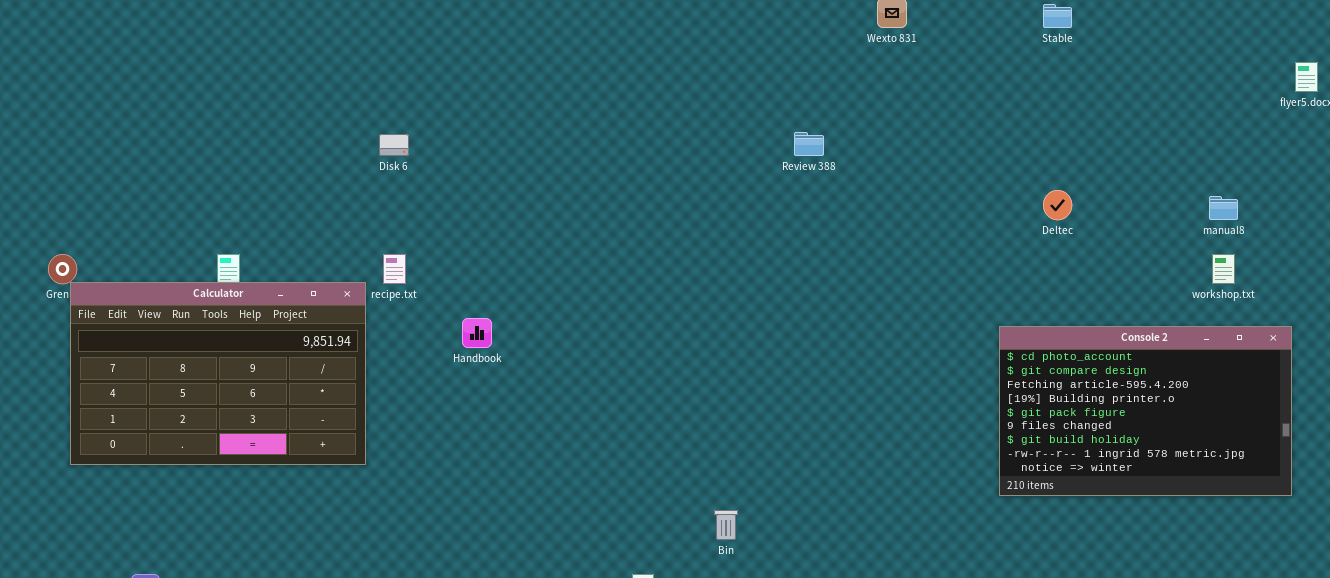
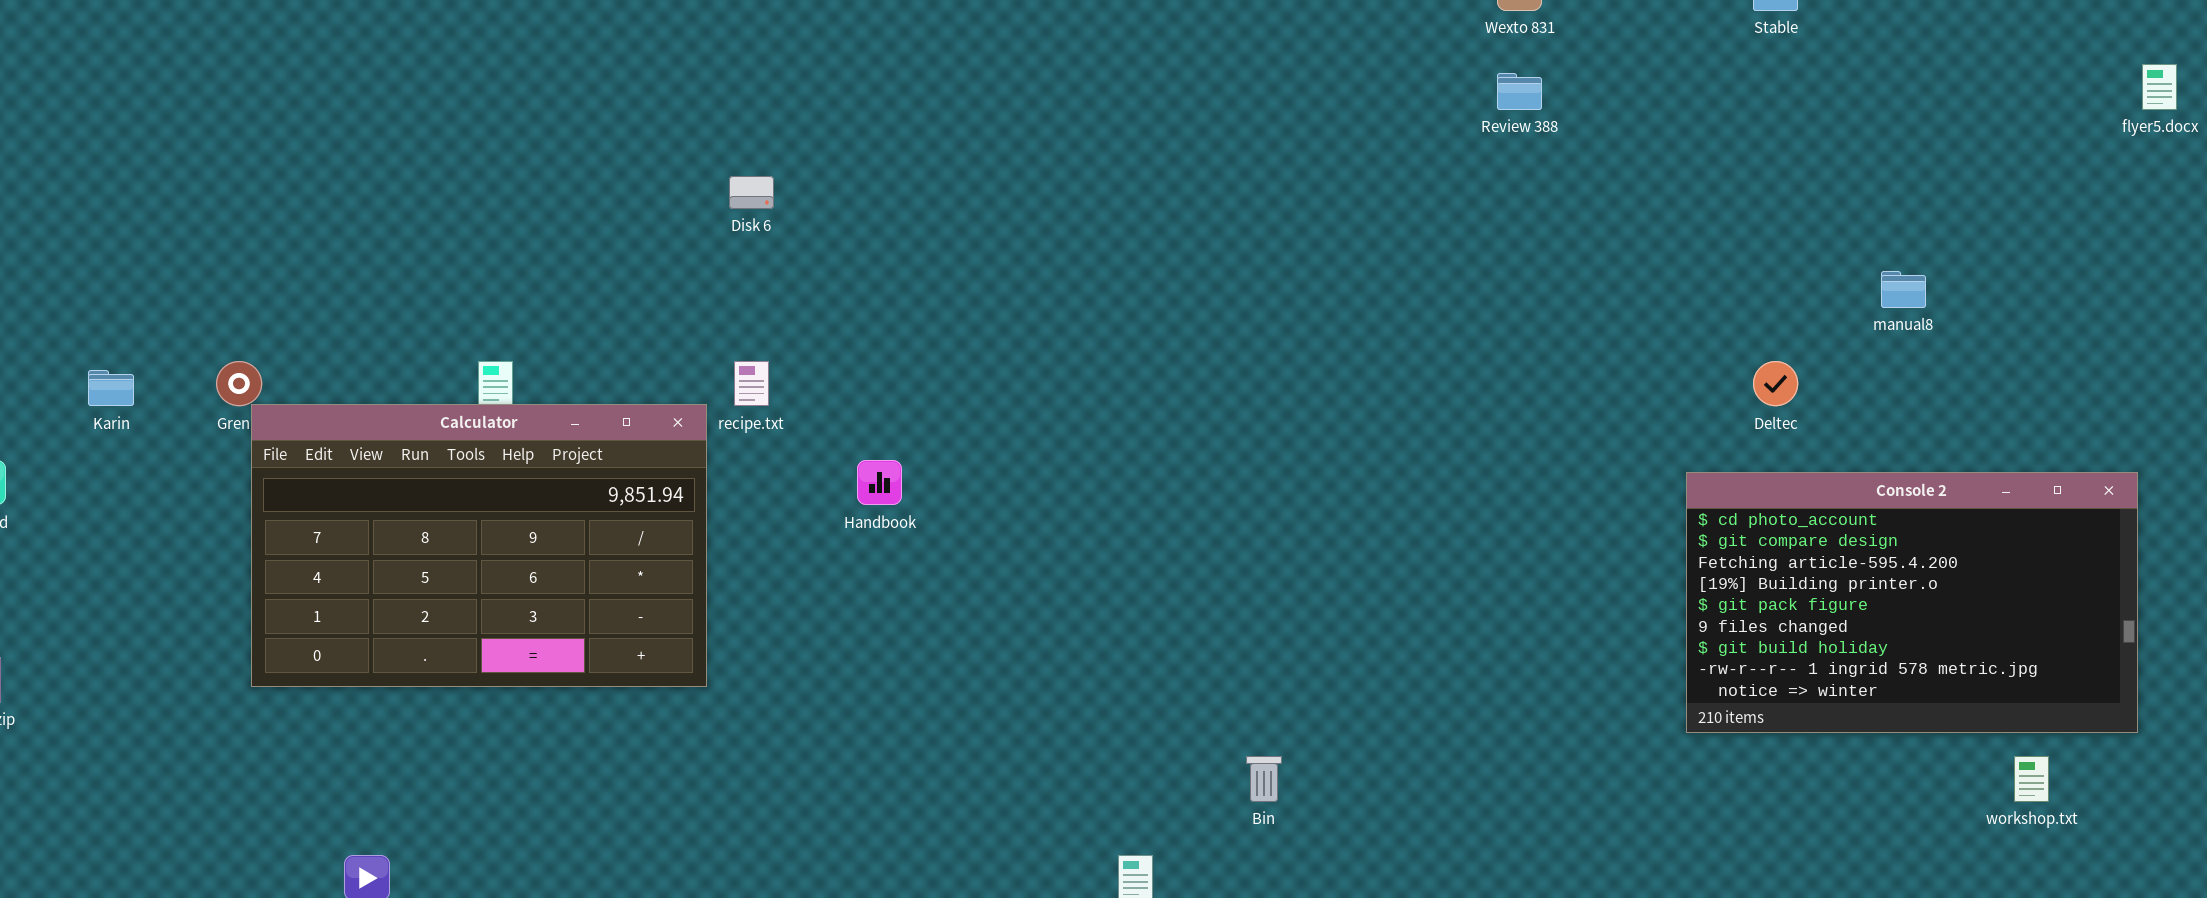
Review 388: [794,132,824,156] -> [1497,73,1542,110], moved
Deltec: [1043,190,1072,220] -> [1753,361,1798,406], moved
manual8: [1209,196,1238,220] -> [1881,271,1926,308], moved
workshop.txt: [1212,254,1235,284] -> [2014,756,2049,802], moved

